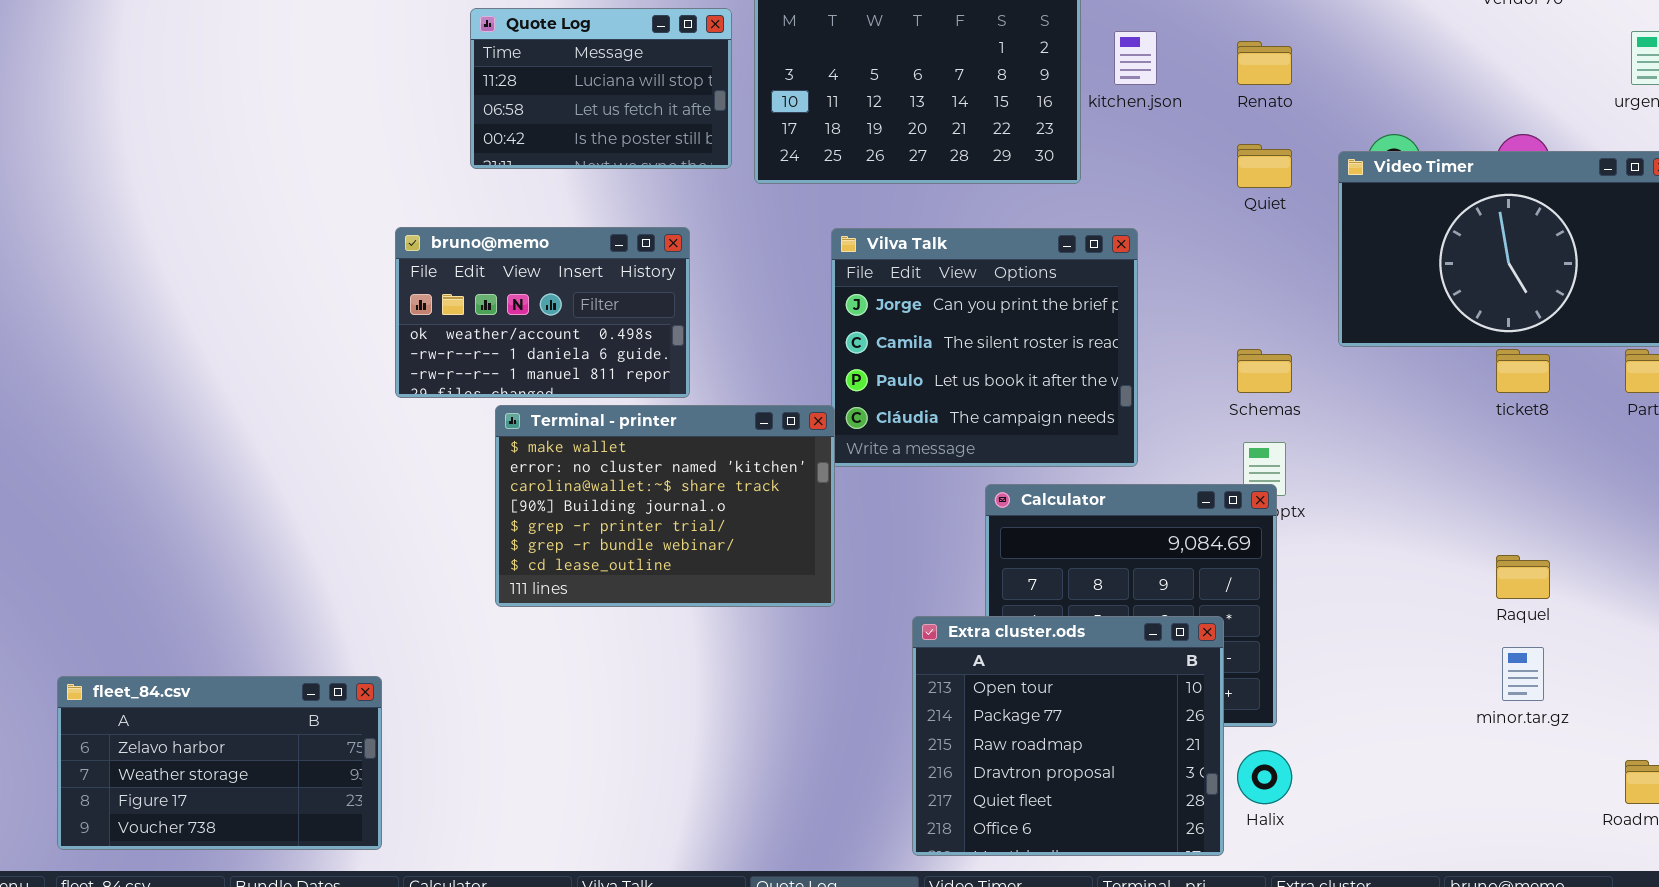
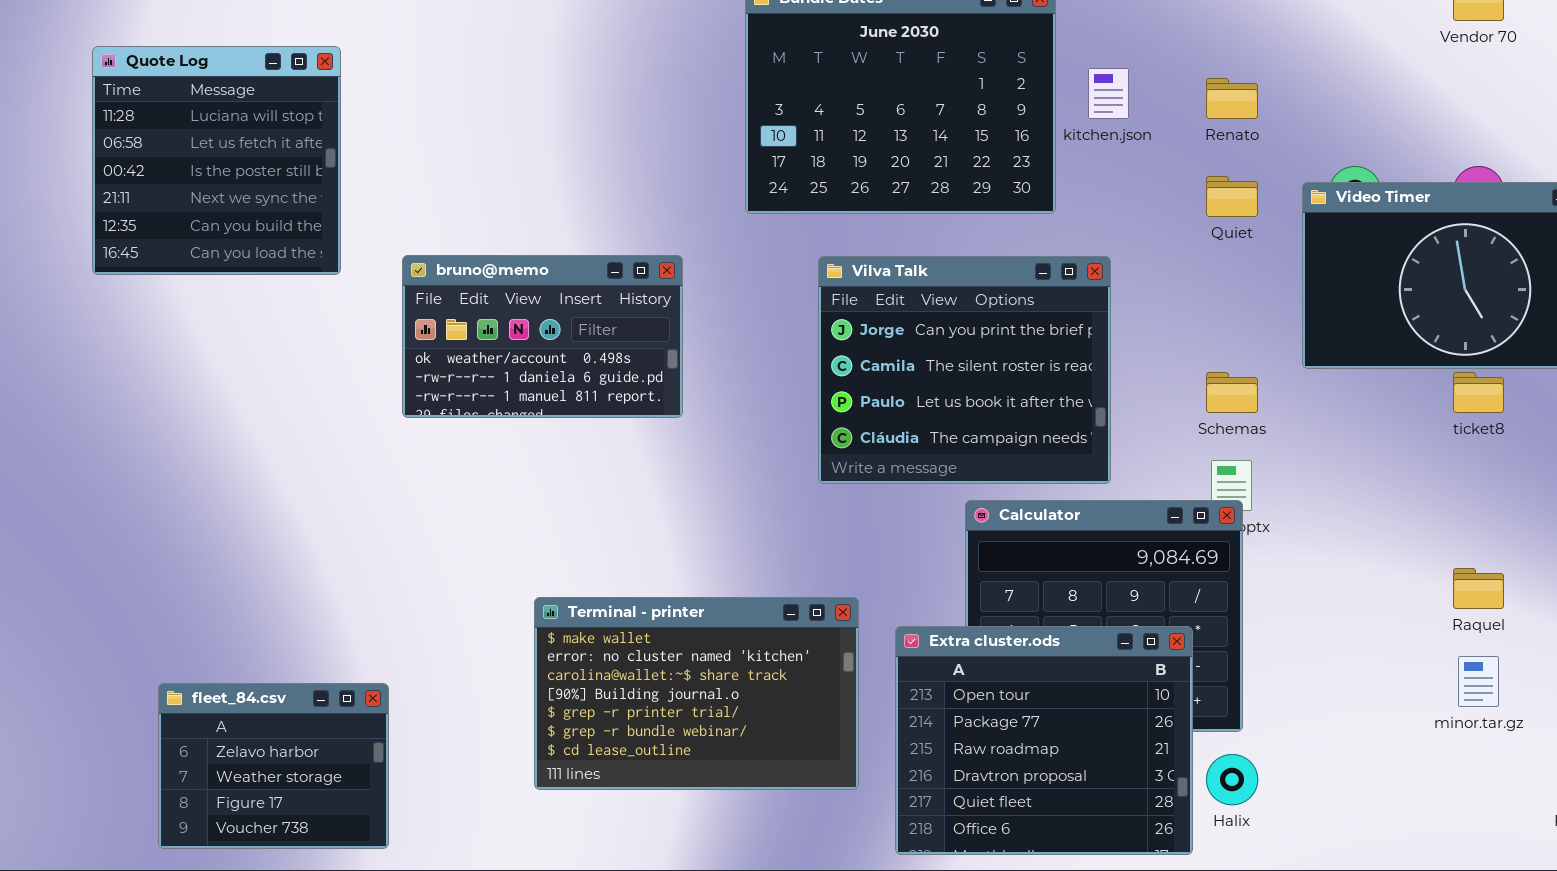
Quote Log: [470,8,732,169] -> [92,46,341,275], moved, resized
Terminal - printer: [495,405,835,607] -> [534,597,859,790], moved
fleet_84.csv: [57,676,382,850] -> [158,683,389,849], resized

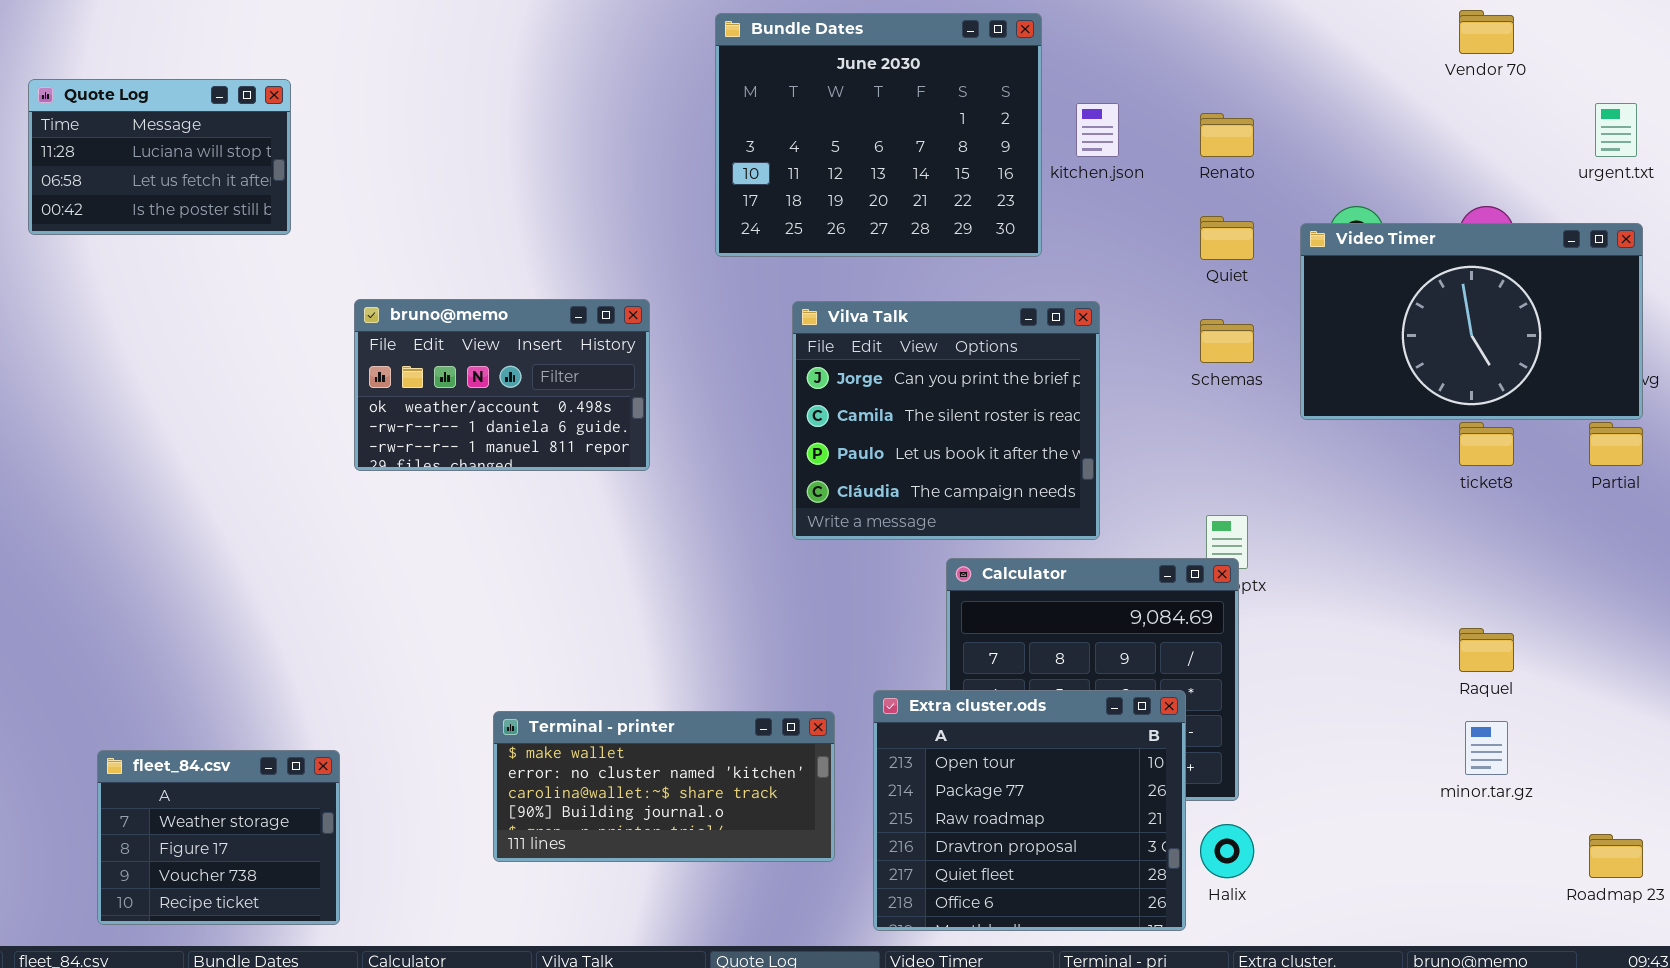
Quote Log: [92,46,341,275] -> [28,79,291,235], resized
Schemas: [1206,372,1258,413] -> [1200,319,1254,363], moved
Terminal - printer: [534,597,859,790] -> [493,711,835,862], resized
fleet_84.csv: [158,683,389,849] -> [97,750,340,925], scrolled down 1 row

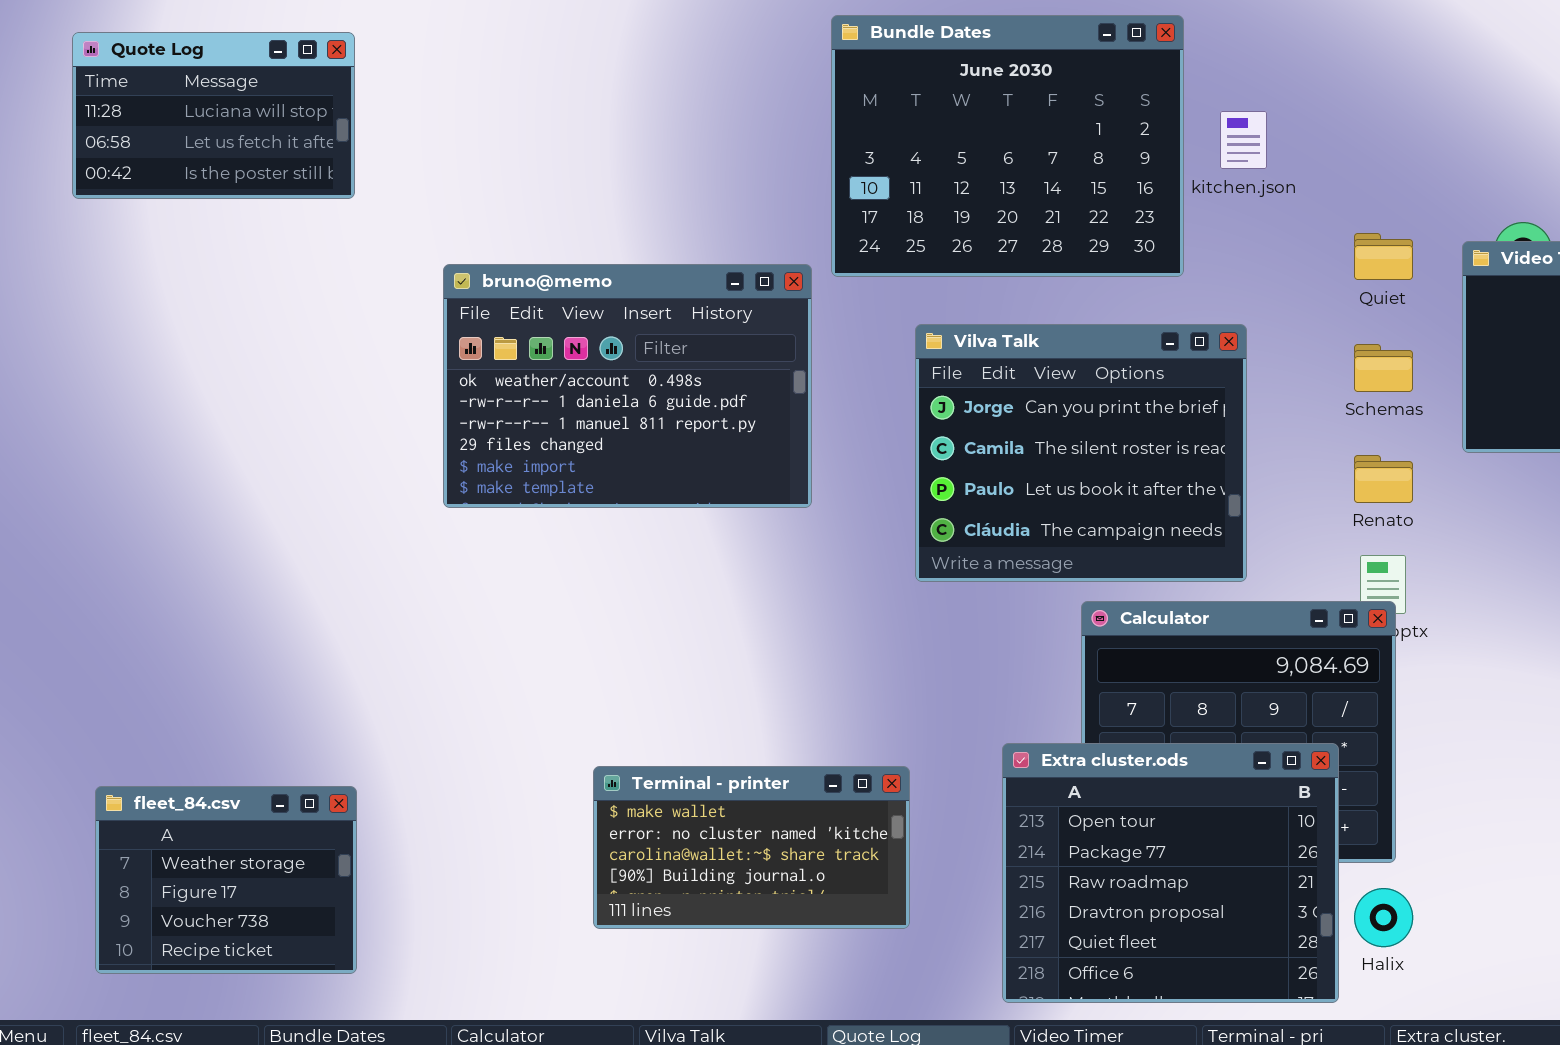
Quote Log: [28,79,291,235] -> [72,32,355,199], moved
Renato: [1200,113,1254,157] -> [1354,455,1413,503], moved
bruno@memo: [354,299,650,471] -> [443,264,812,508], resized
Terminal - printer: [493,711,835,862] -> [593,766,910,929], resized
fleet_84.csv: [97,750,340,925] -> [95,786,357,974], moved

